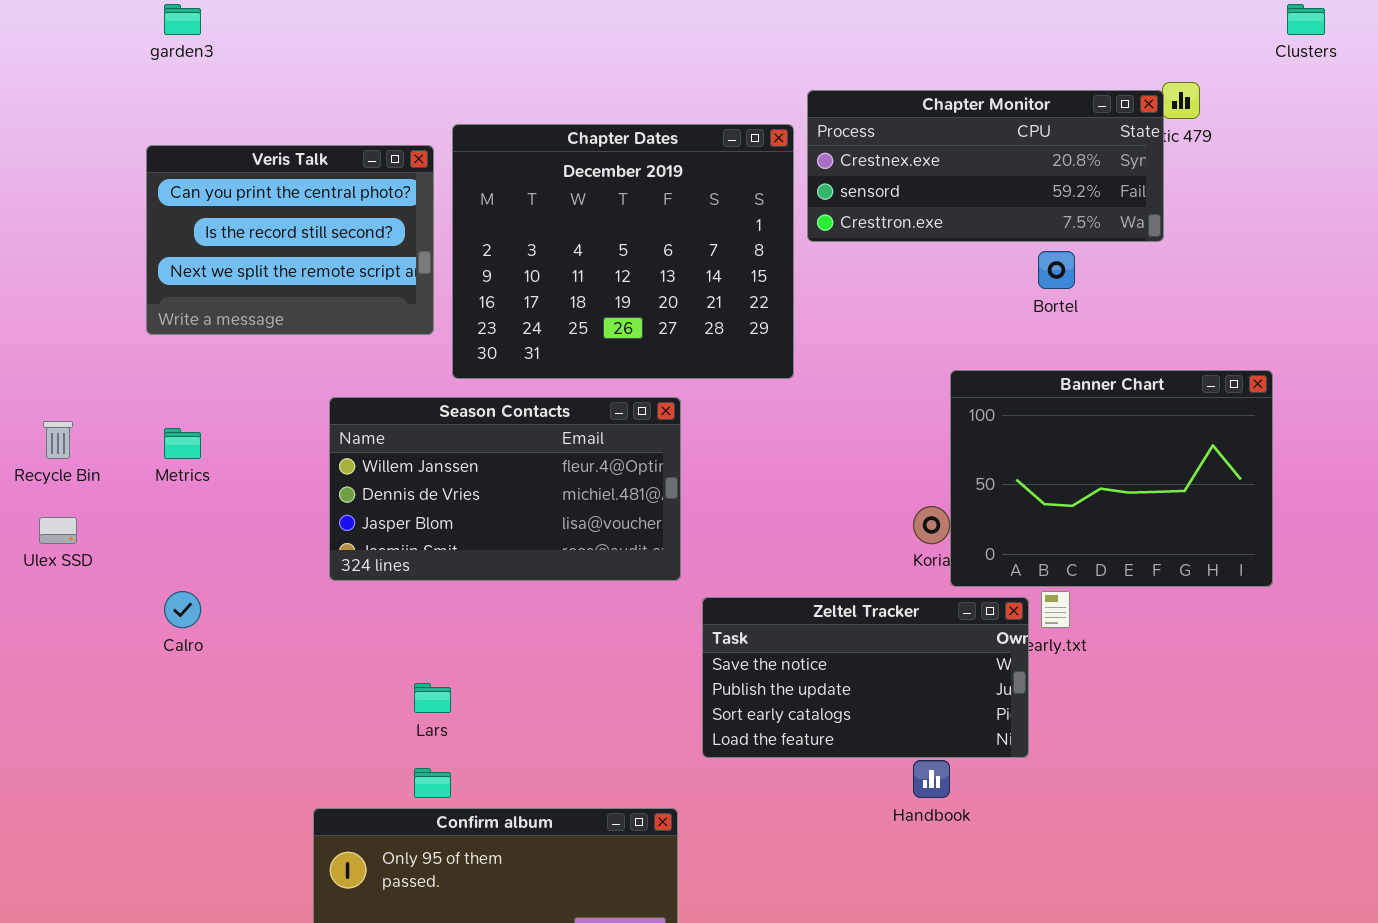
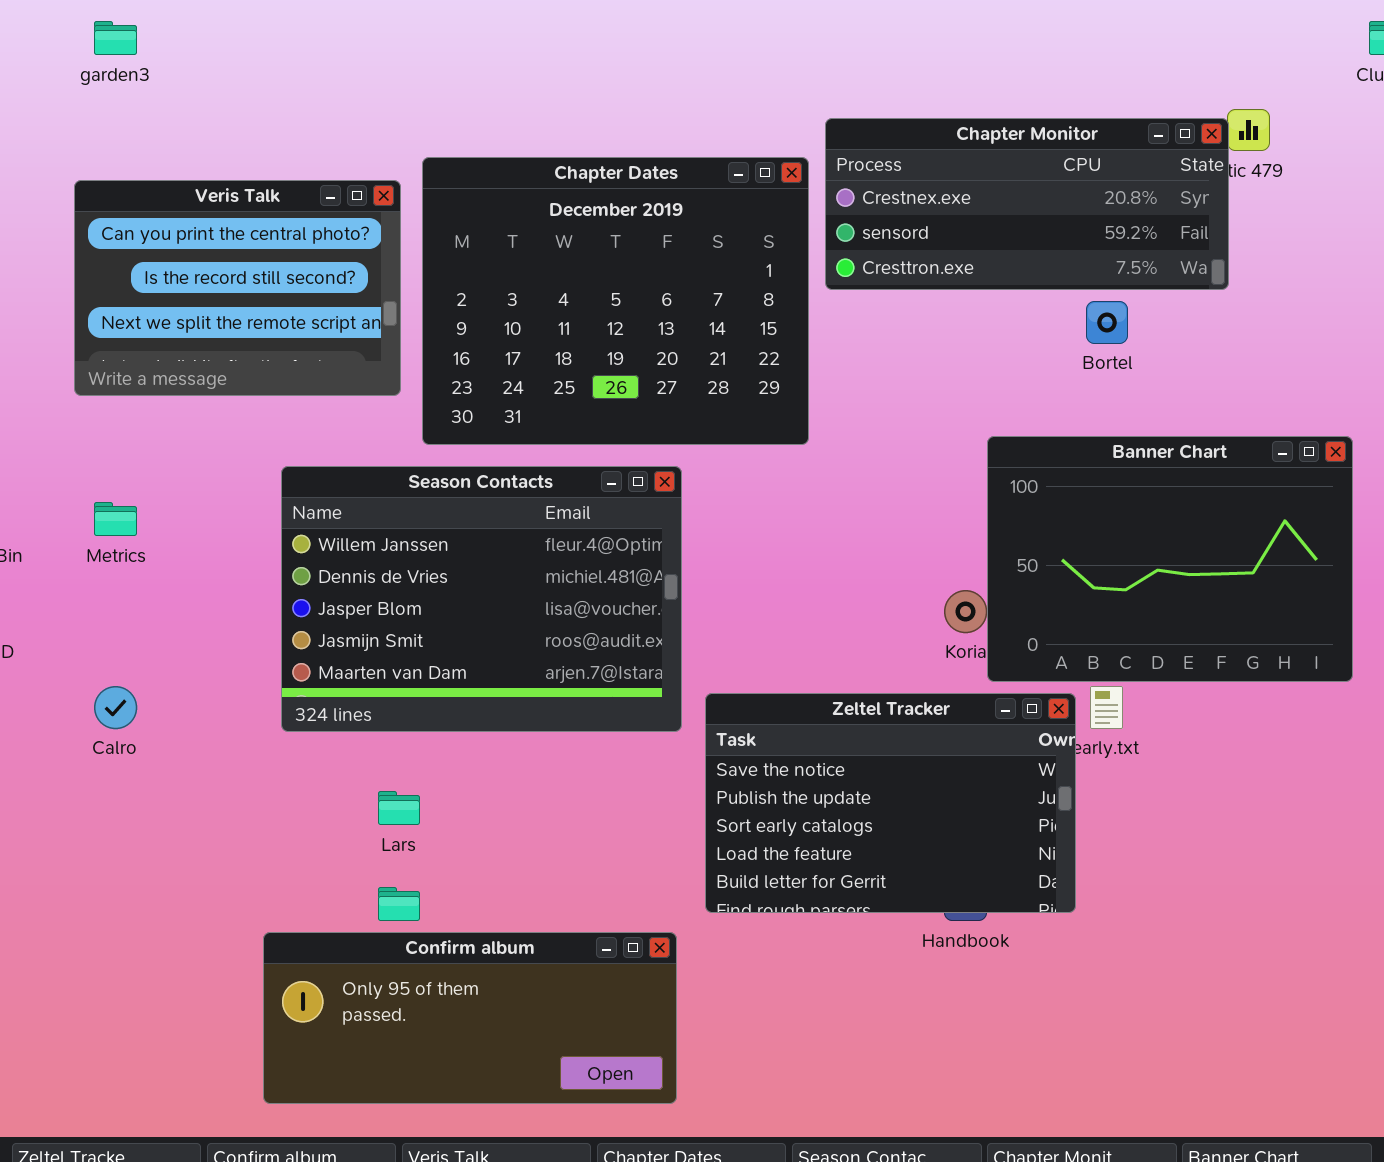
Season Contacts: [329,397,681,581] -> [281,466,682,732], resized
Zeltel Tracker: [702,597,1029,758] -> [705,693,1076,913], resized

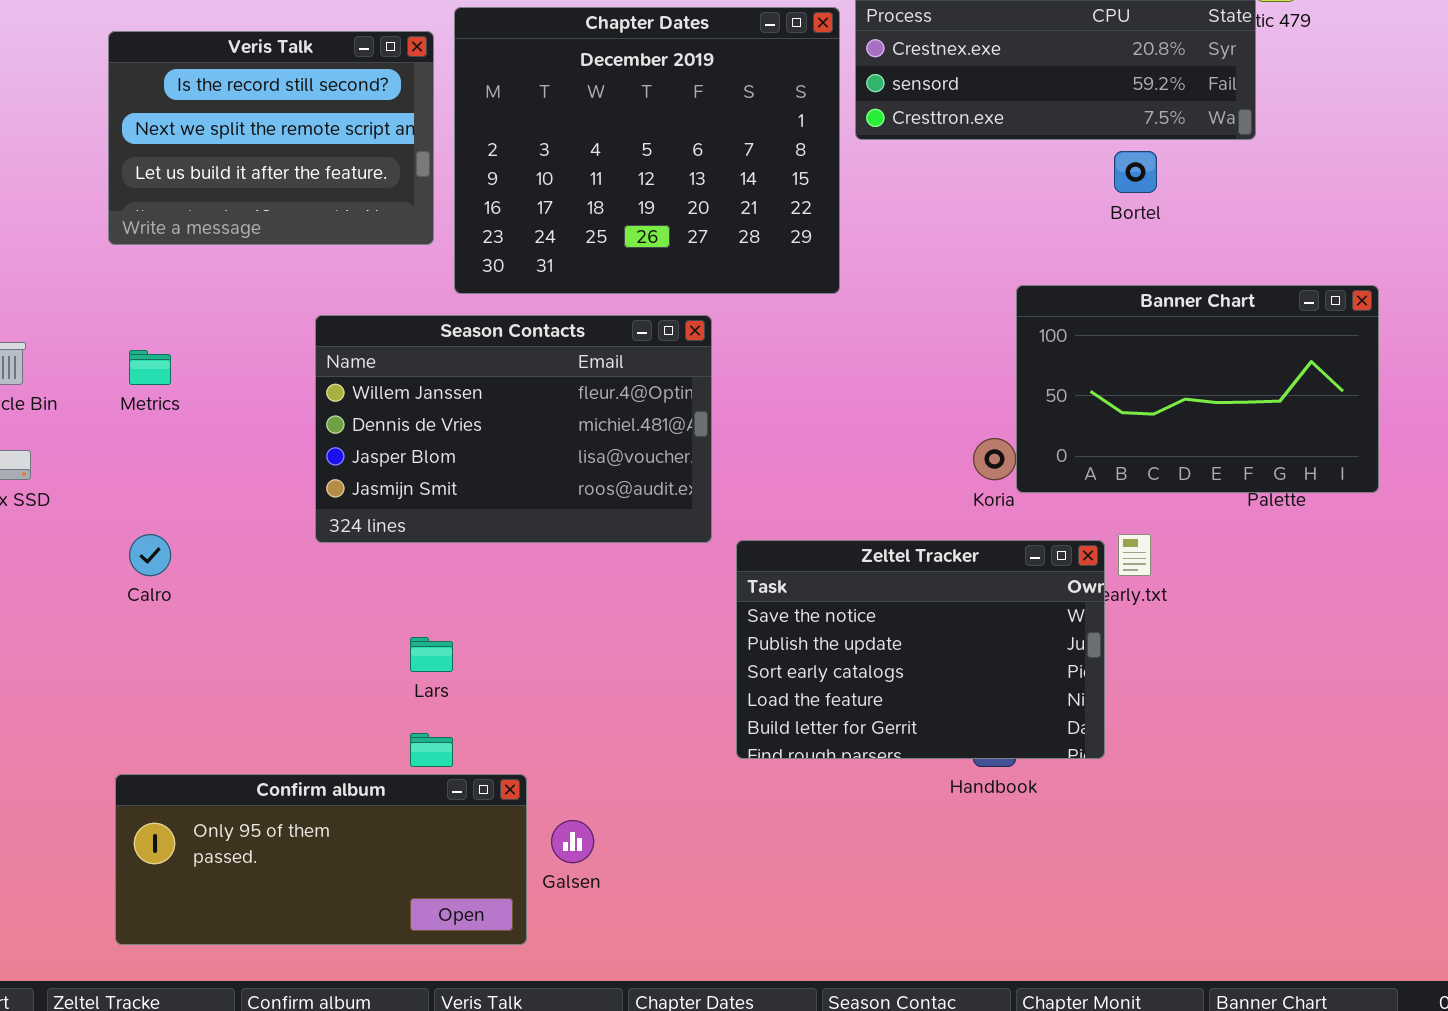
Veris Talk: [74,180,401,396] -> [108,31,434,245], scrolled down 1 row
Banner Chart: [987,436,1353,682] -> [1016,285,1379,493], resized
Season Contacts: [281,466,682,732] -> [315,315,712,543], resized
Confirm album: [263,932,677,1104] -> [115,774,527,945], moved

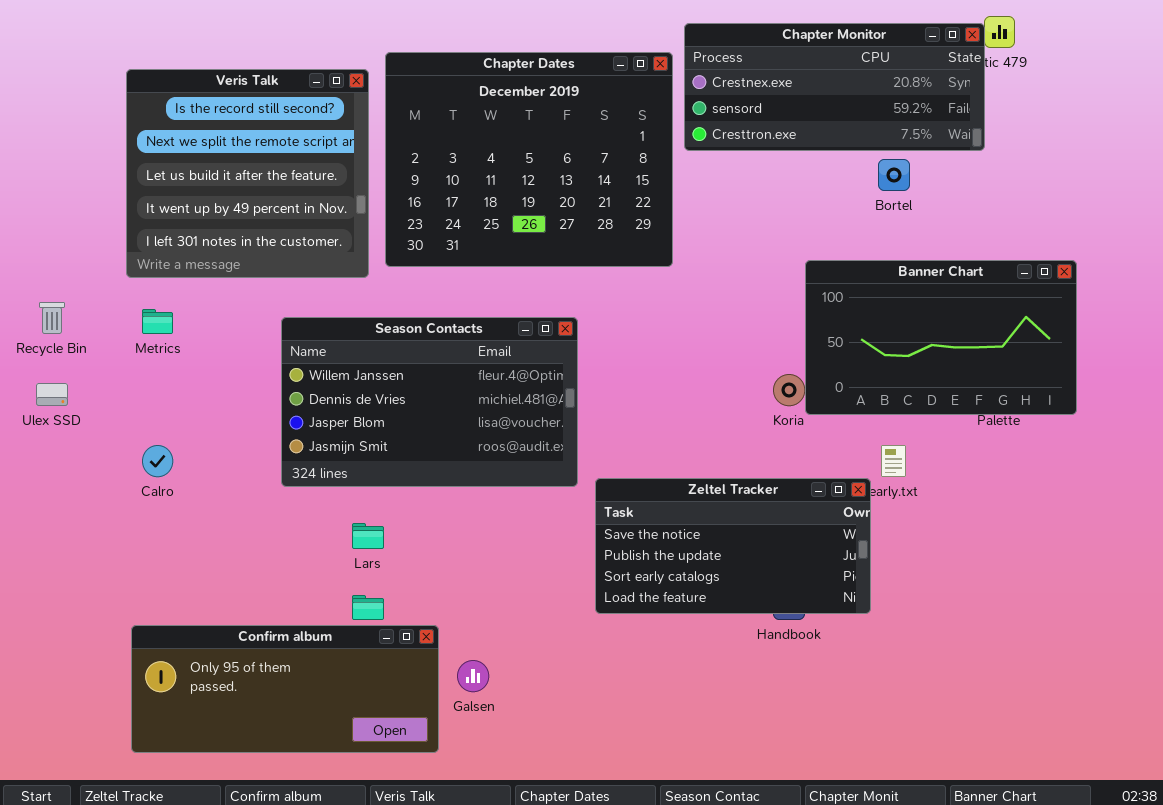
Veris Talk: [108,31,434,245] -> [126,69,369,278], resized
Season Contacts: [315,315,712,543] -> [281,317,578,487], moved
Zeltel Tracker: [736,540,1105,759] -> [595,478,871,614], resized

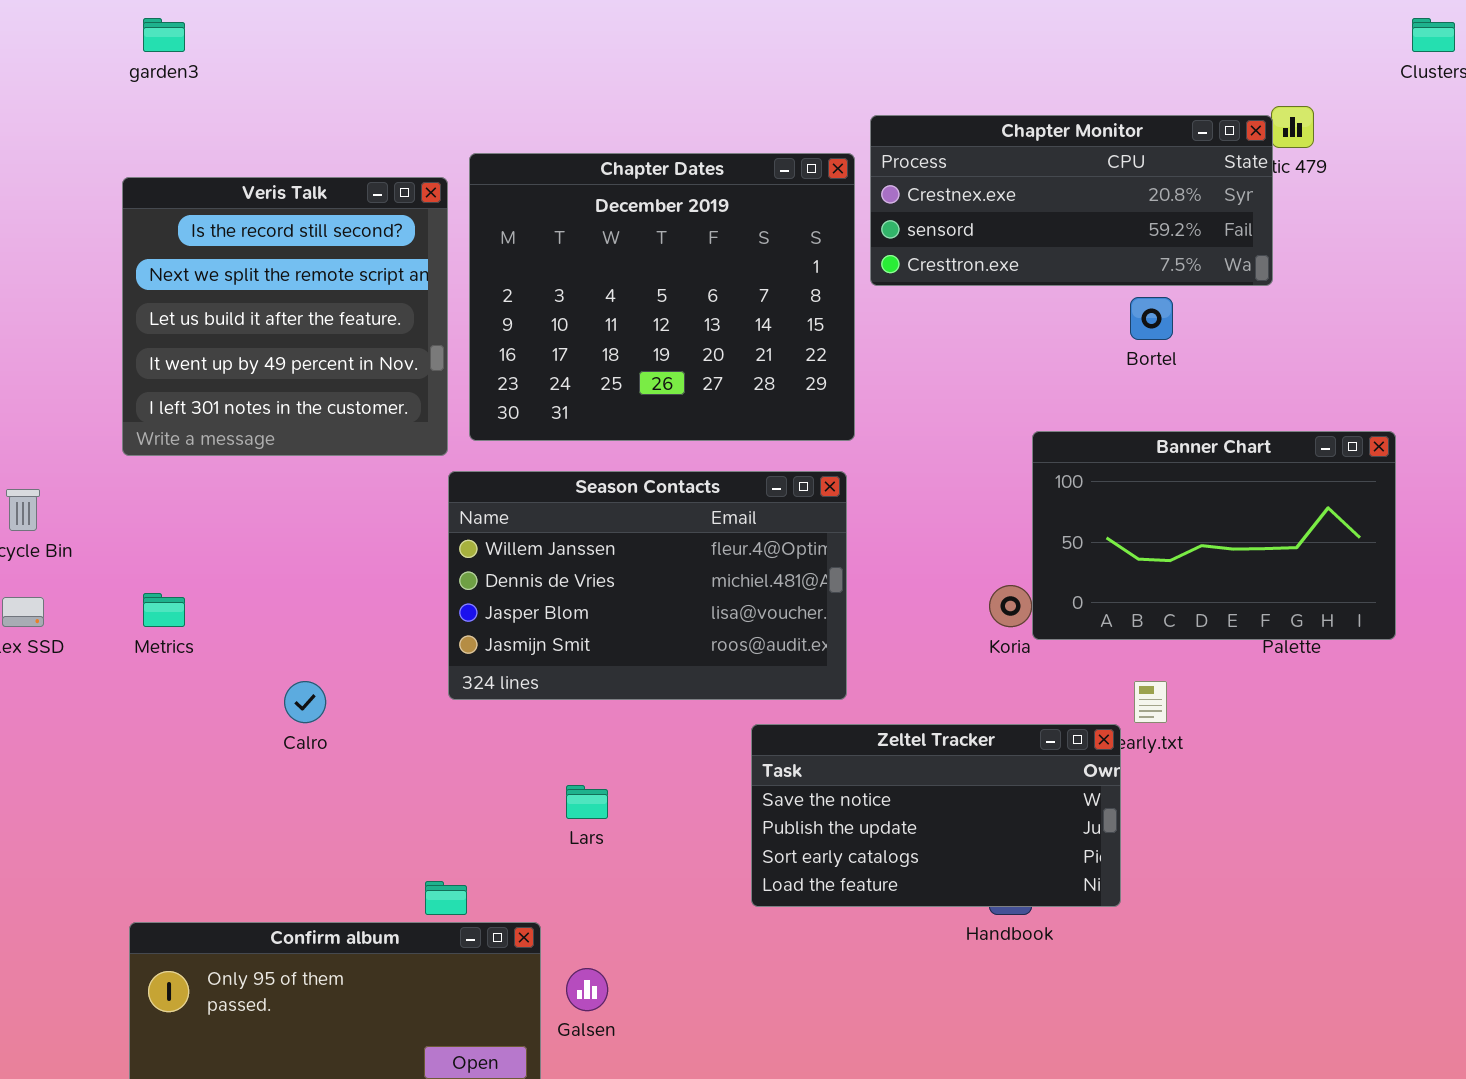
Metrics: [142,309,173,334] -> [143,593,185,627], moved
Season Contacts: [281,317,578,487] -> [448,471,847,700], moved
Calro: [142,445,173,477] -> [284,681,326,723], moved
Lars: [352,523,384,549] -> [566,785,608,819], moved

